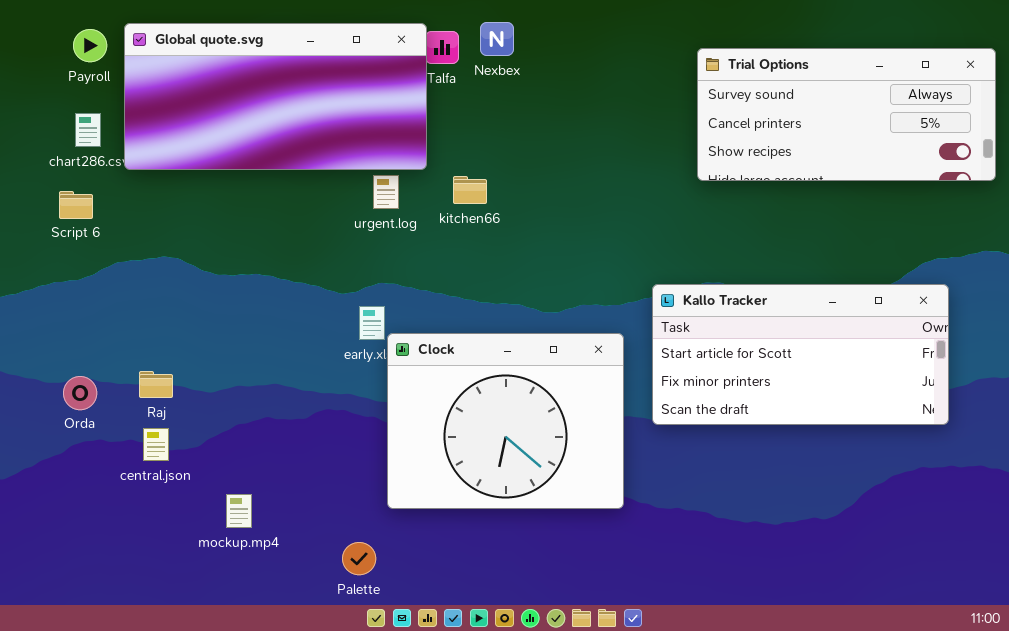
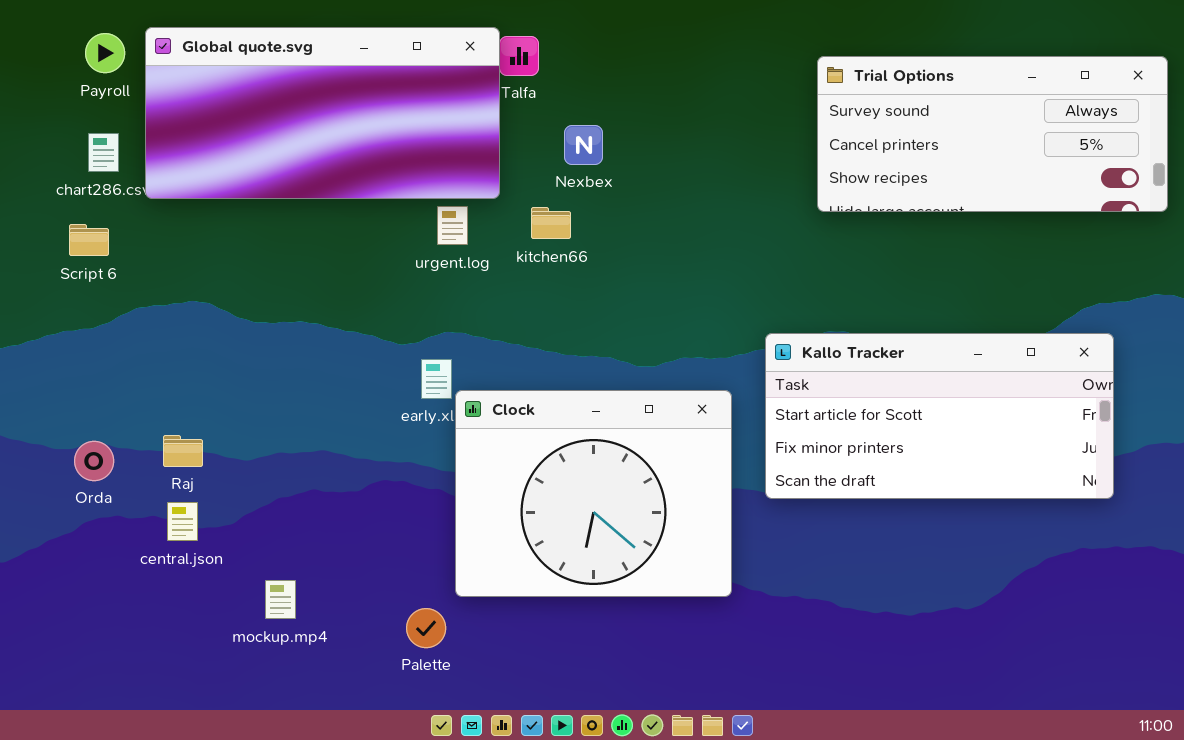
Nexbex: [480,22,514,56] -> [564,125,603,165], moved
Palette: [342,542,376,575] -> [406,608,446,648], moved

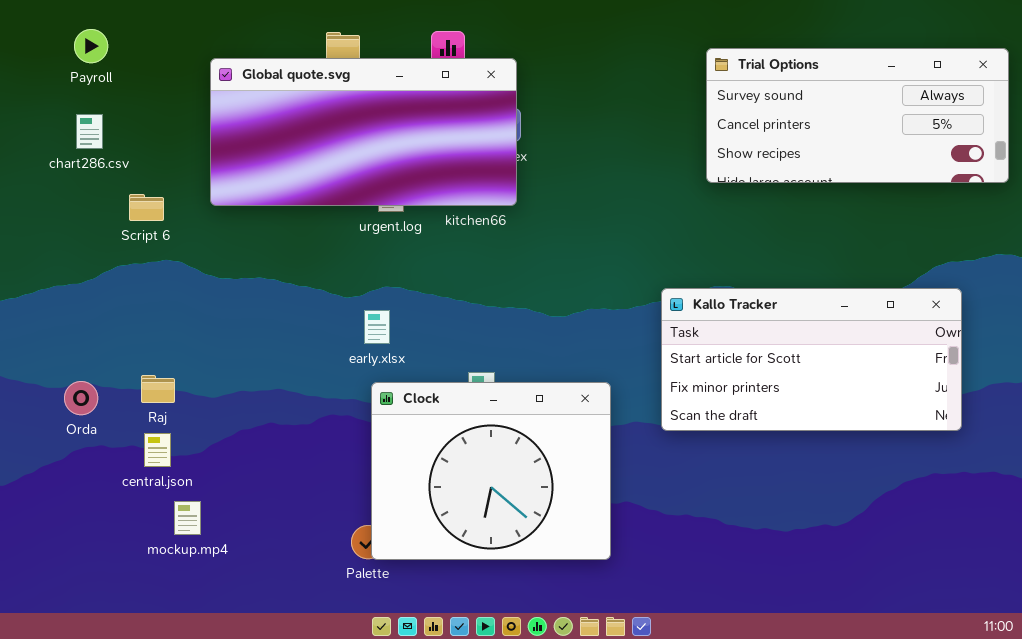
Global quote.svg: [145,27,500,199] -> [210,58,517,206], moved
Script 6: [69,224,109,256] -> [129,194,164,221], moved
Clock: [455,390,732,597] -> [371,382,611,560], moved
mockup.mp4: [265,580,296,619] -> [174,501,201,535], moved

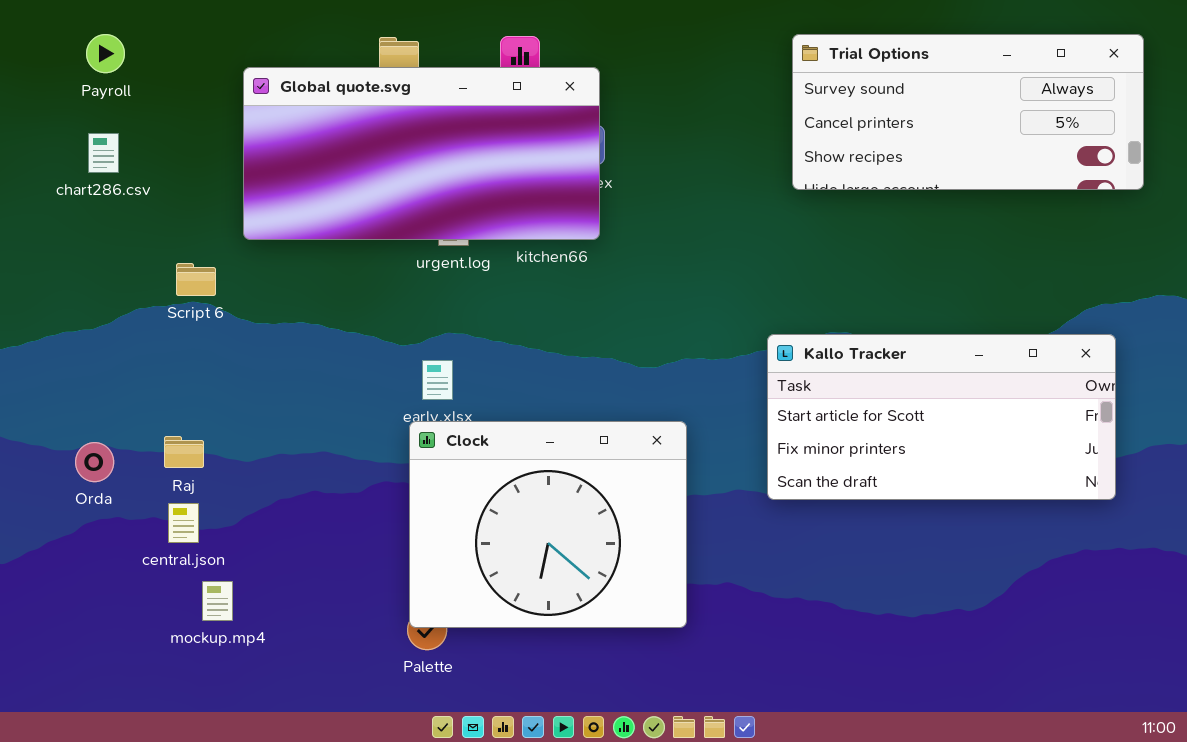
Trial Options: [706,48,1009,183] -> [792,34,1144,190], moved
Script 6: [129,194,164,221] -> [176,263,216,296], moved
Clock: [371,382,611,560] -> [409,421,687,628], moved

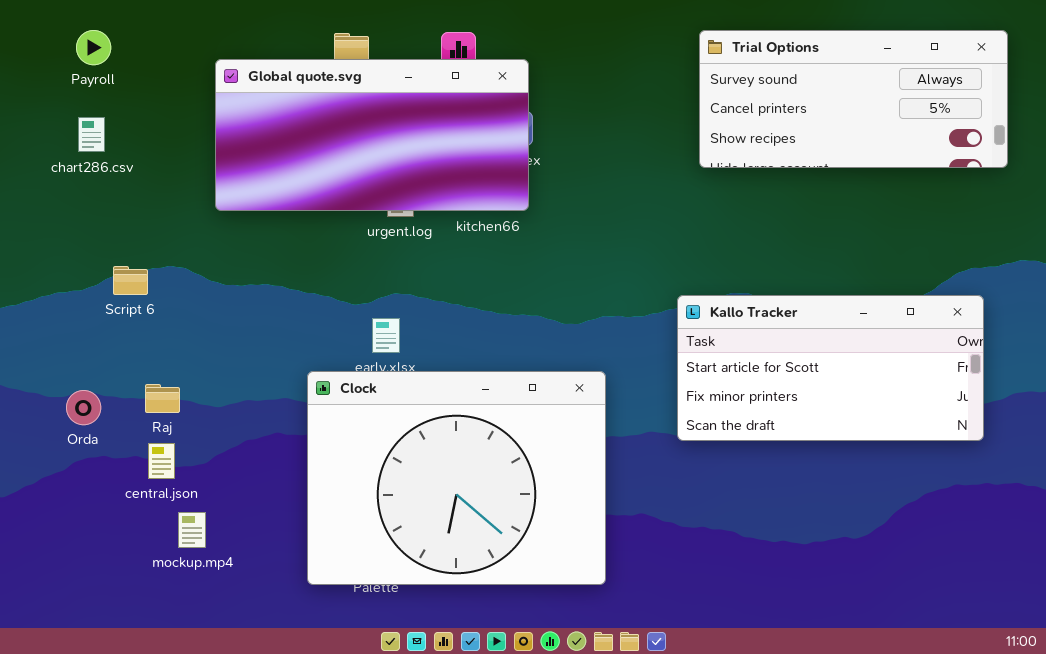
Script 6: [176,263,216,296] -> [113,266,148,295], moved
Clock: [409,421,687,628] -> [307,371,606,585], resized

